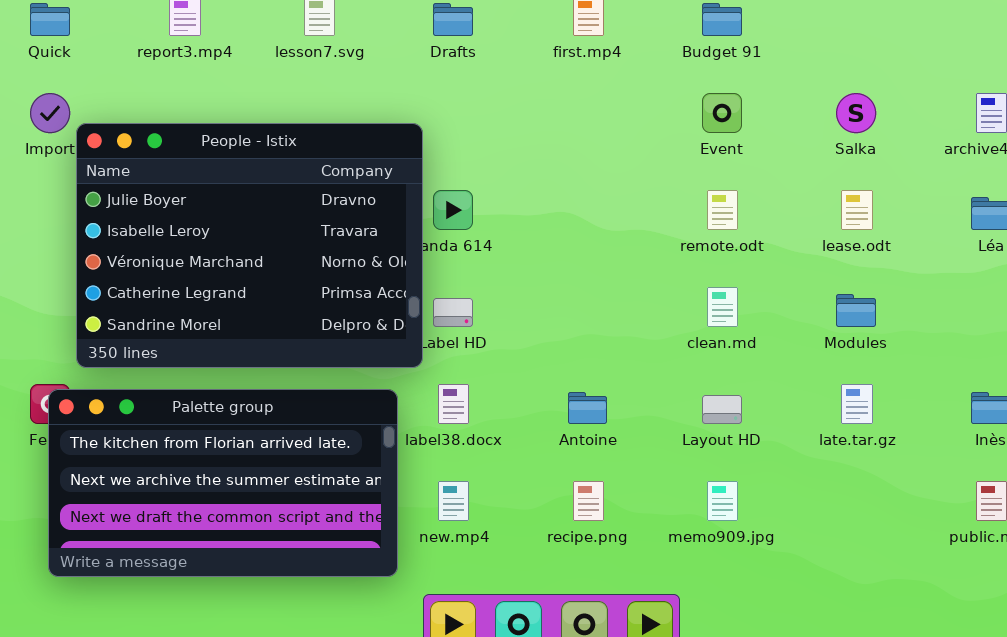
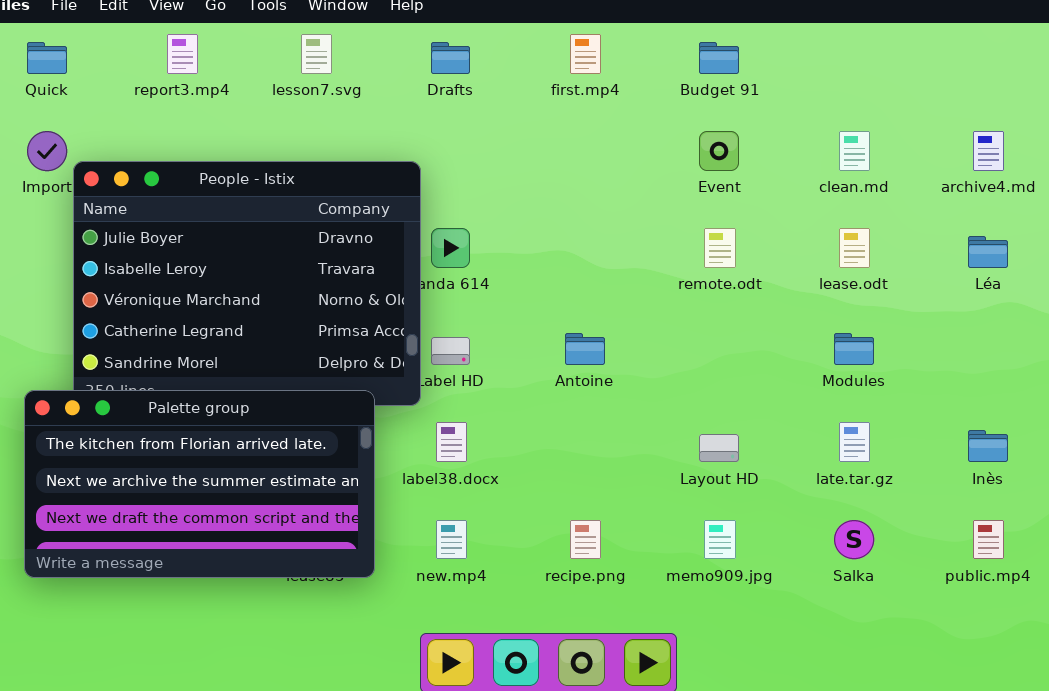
Salka: [836,93,876,133] -> [834,520,874,559], moved
clean.md: [707,287,738,327] -> [839,131,870,171], moved
Palette group: [48,389,398,577] -> [24,390,375,578], moved
Antoine: [568,392,607,424] -> [565,333,605,365], moved

